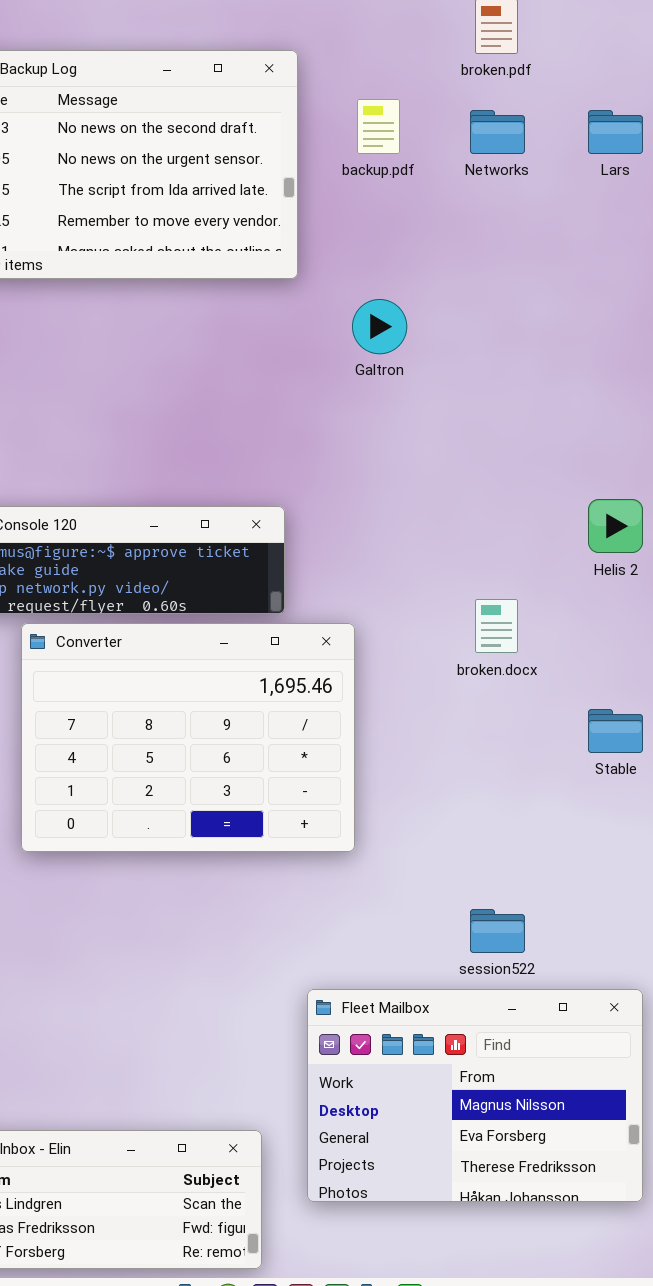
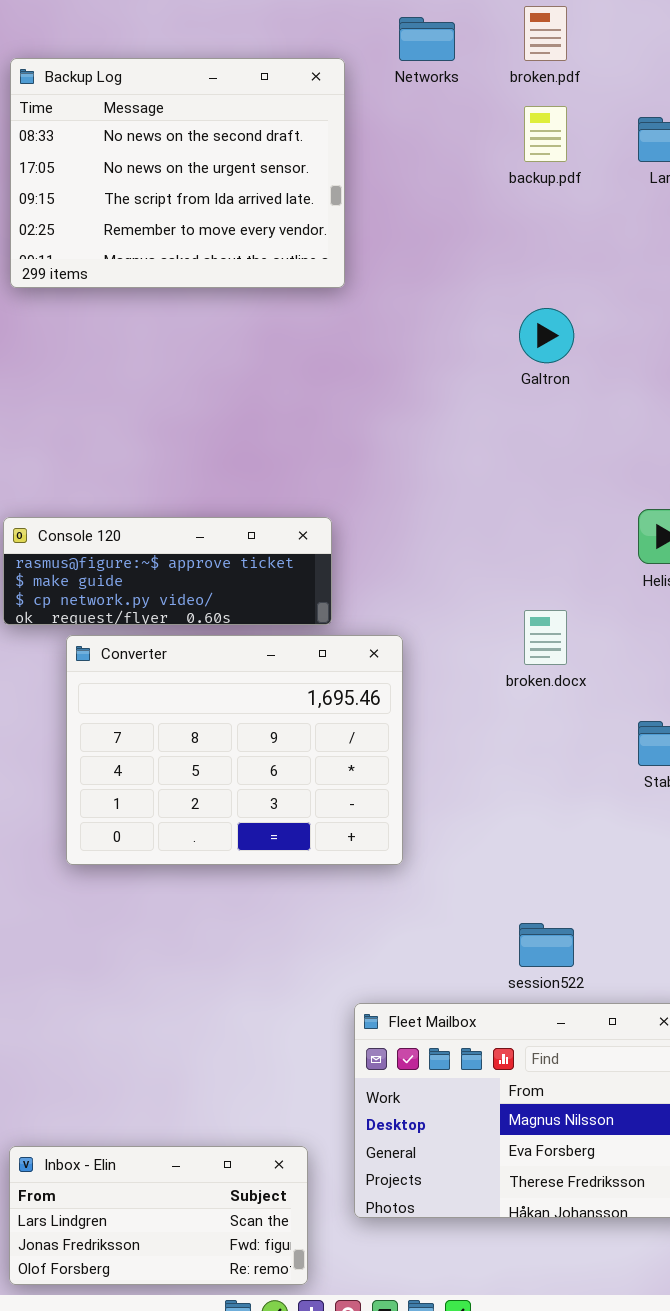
backup.pdf: [357,99,400,154] -> [524,106,567,162], moved
Networks: [470,110,525,154] -> [399,17,455,61], moved
Galtron: [352,299,407,354] -> [519,308,574,363], moved

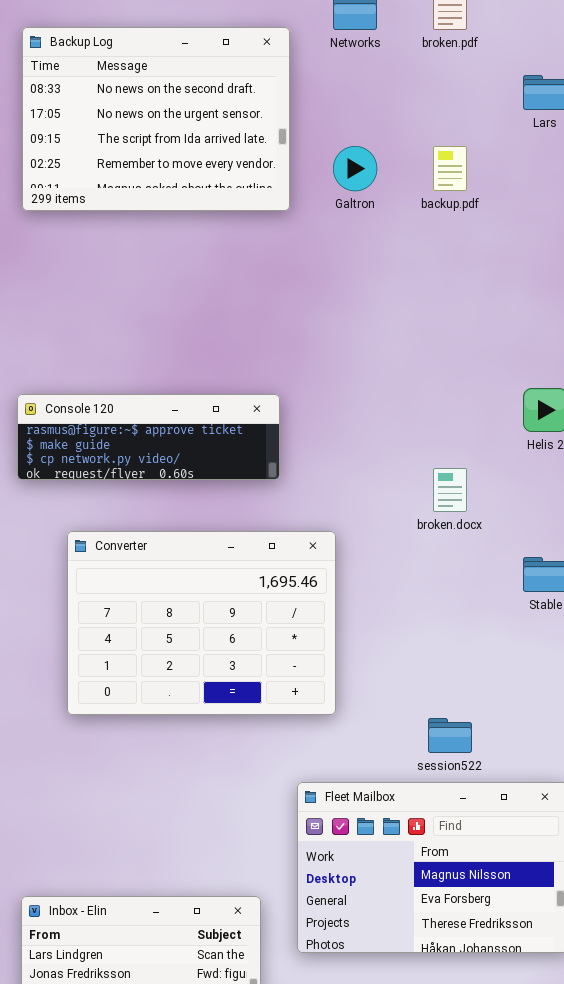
backup.pdf: [524,106,567,162] -> [433,146,467,191], moved
Galtron: [519,308,574,363] -> [333,146,377,191], moved
Converter: [66,635,403,865] -> [67,531,336,715], moved

